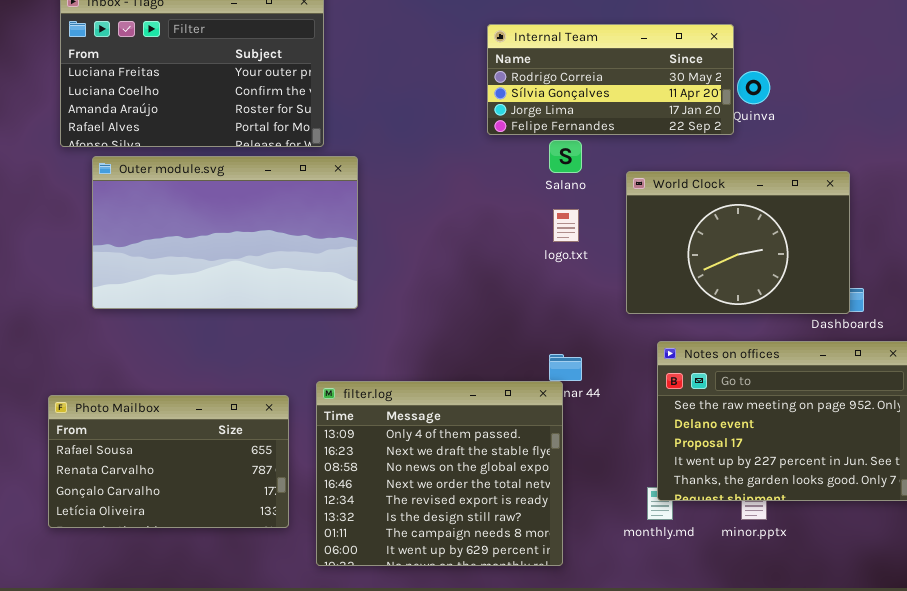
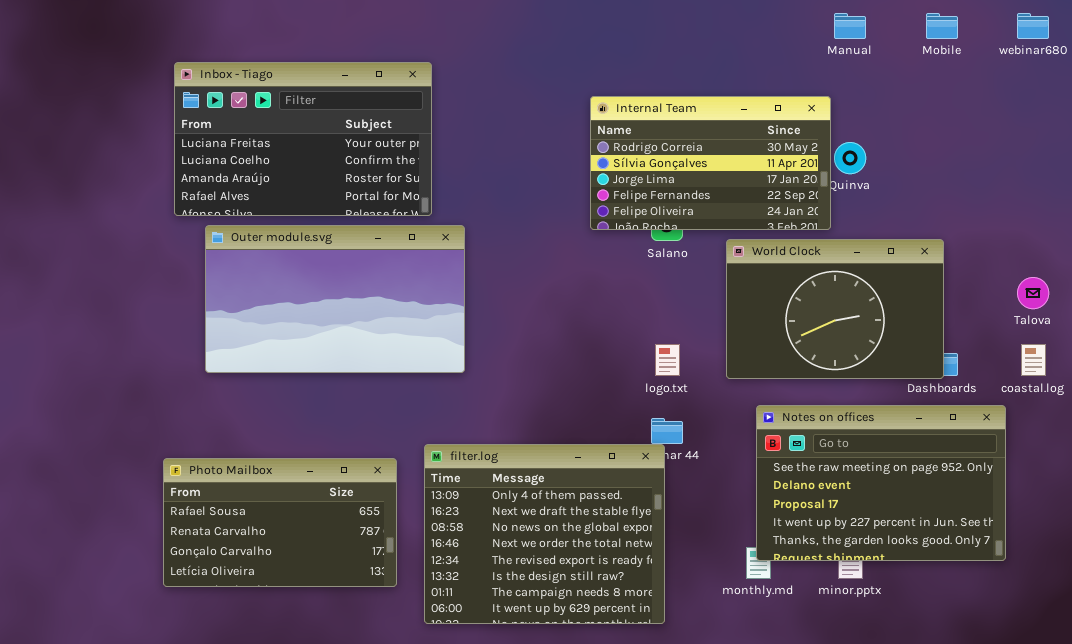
Internal Team: [487,24,734,135] -> [590,96,831,230], resized
logo.txt: [553,209,579,242] -> [655,344,680,376], moved

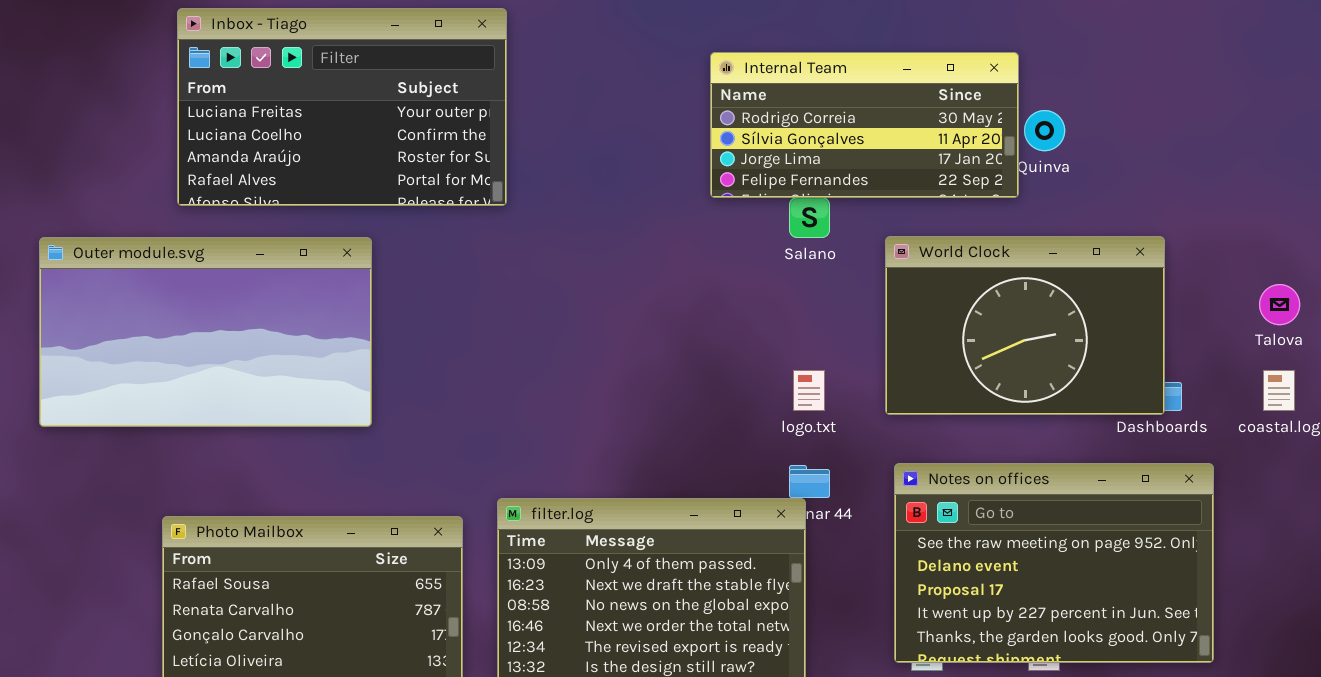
Internal Team: [590,96,831,230] -> [710,52,1019,198], resized
Outer module.svg: [205,225,465,373] -> [39,237,372,427], moved
Notes on offices: [756,405,1006,561] -> [894,463,1214,663], moved

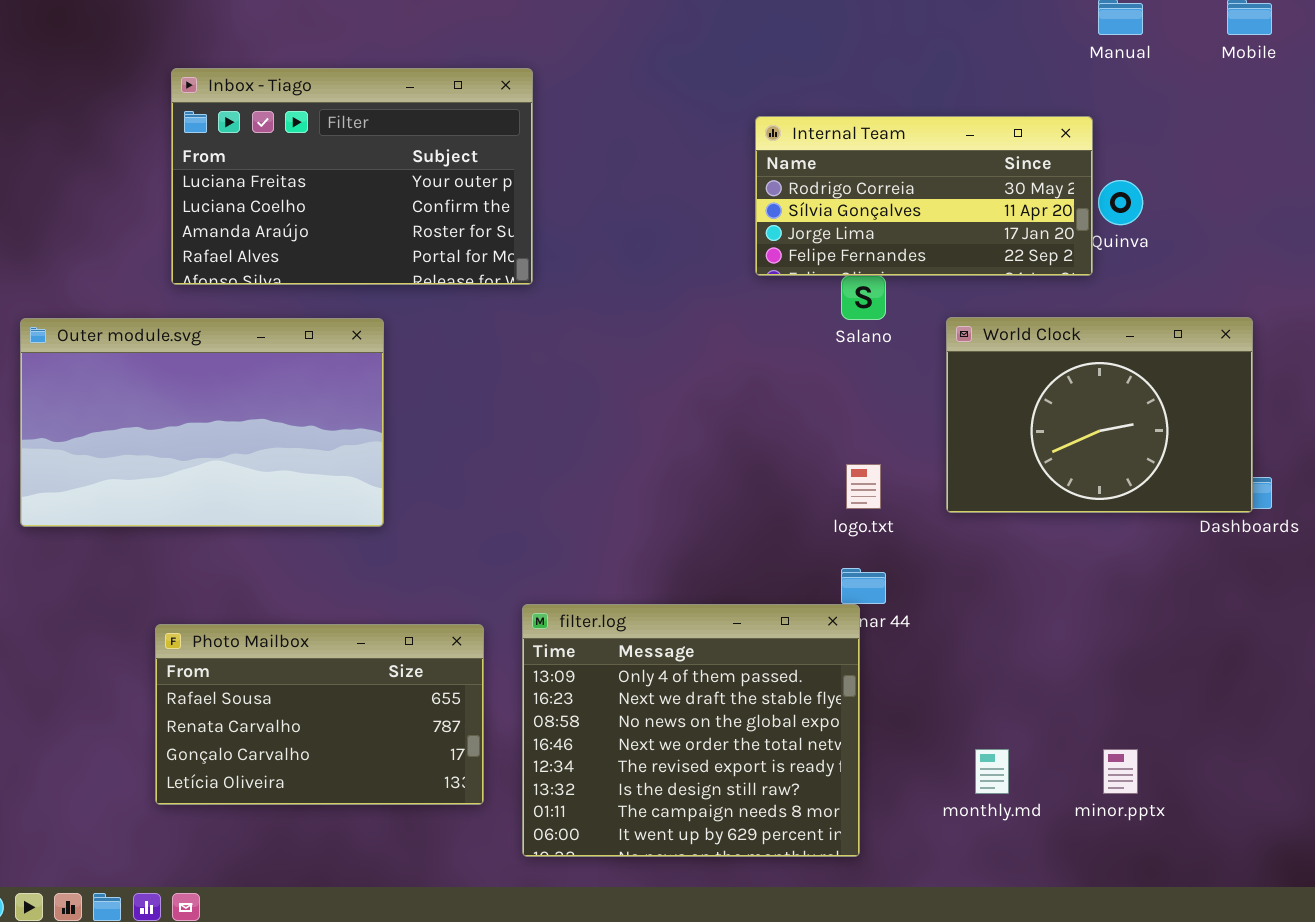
Notes on offices: [894,463,1214,663] -> none, closed

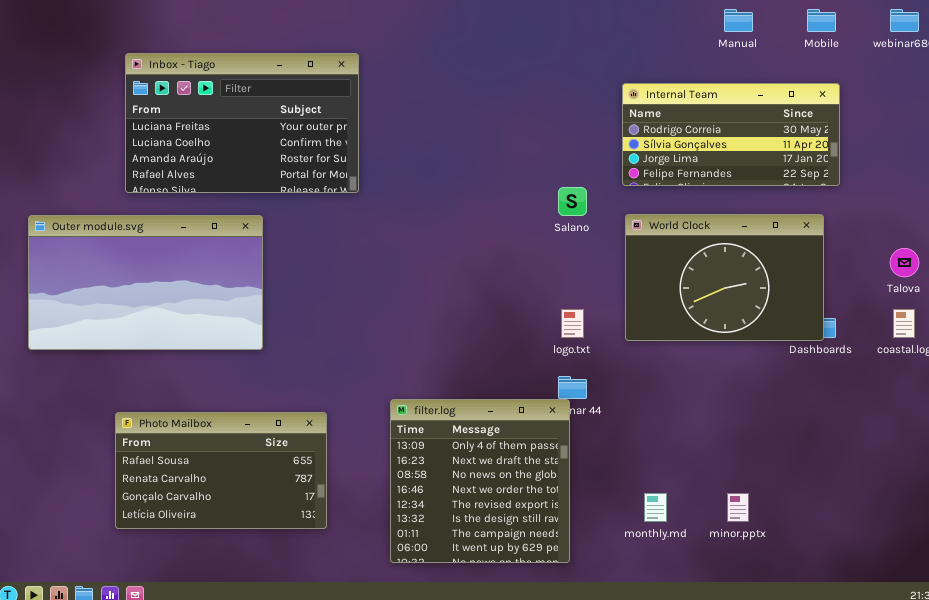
Internal Team: [755,116,1093,276] -> [622,83,840,186], moved
filter.log: [522,604,860,857] -> [390,399,570,563], resized

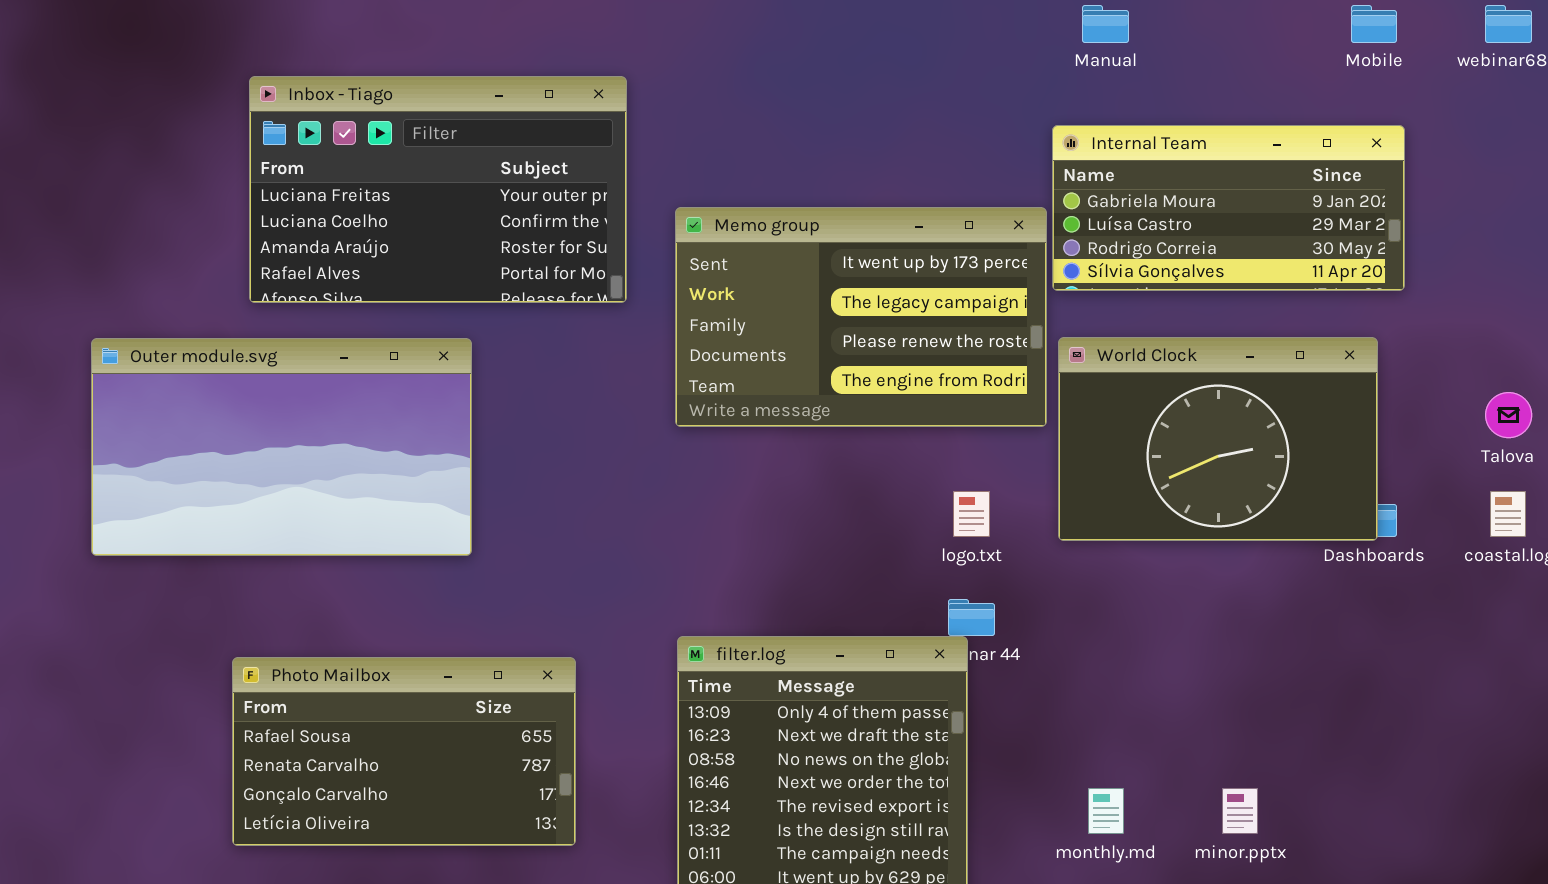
Manual: [724,9,753,32] -> [1082,5,1129,43], moved
Internal Team: [622,83,840,186] -> [1052,125,1405,291], scrolled up 2 rows
Memo group: none -> [675,207,1047,427], opened

